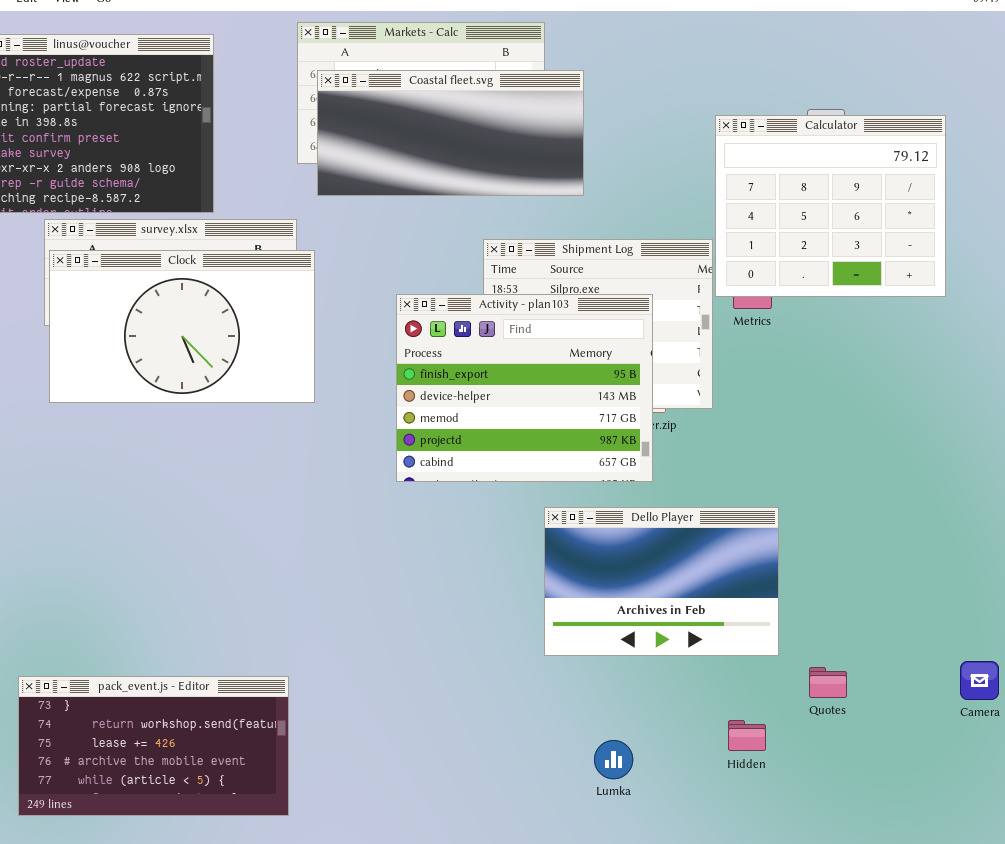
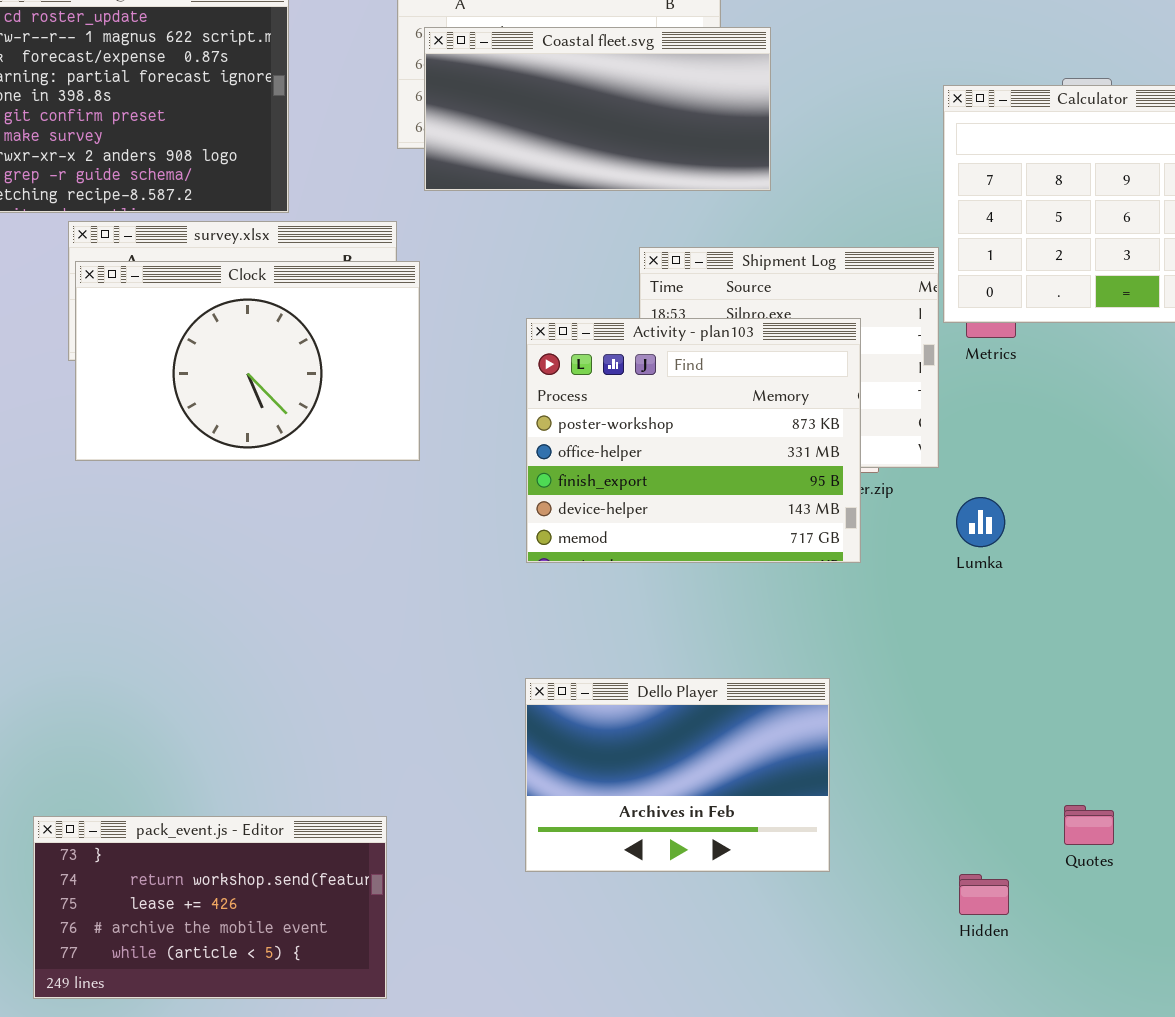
Activity - plan103: [396,294,653,482] -> [526,318,861,563], scrolled up 2 rows
Dello Player: [544,507,779,656] -> [525,678,830,872], moved
Lumka: [594,740,633,779] -> [956,497,1005,547], moved

